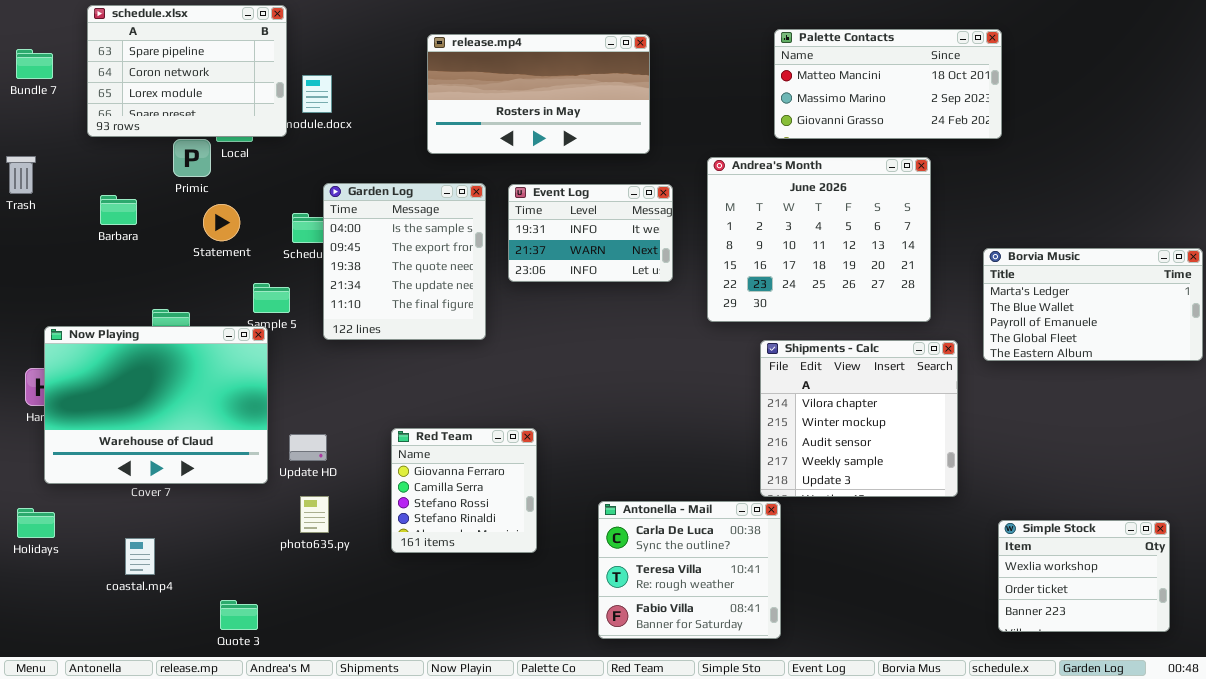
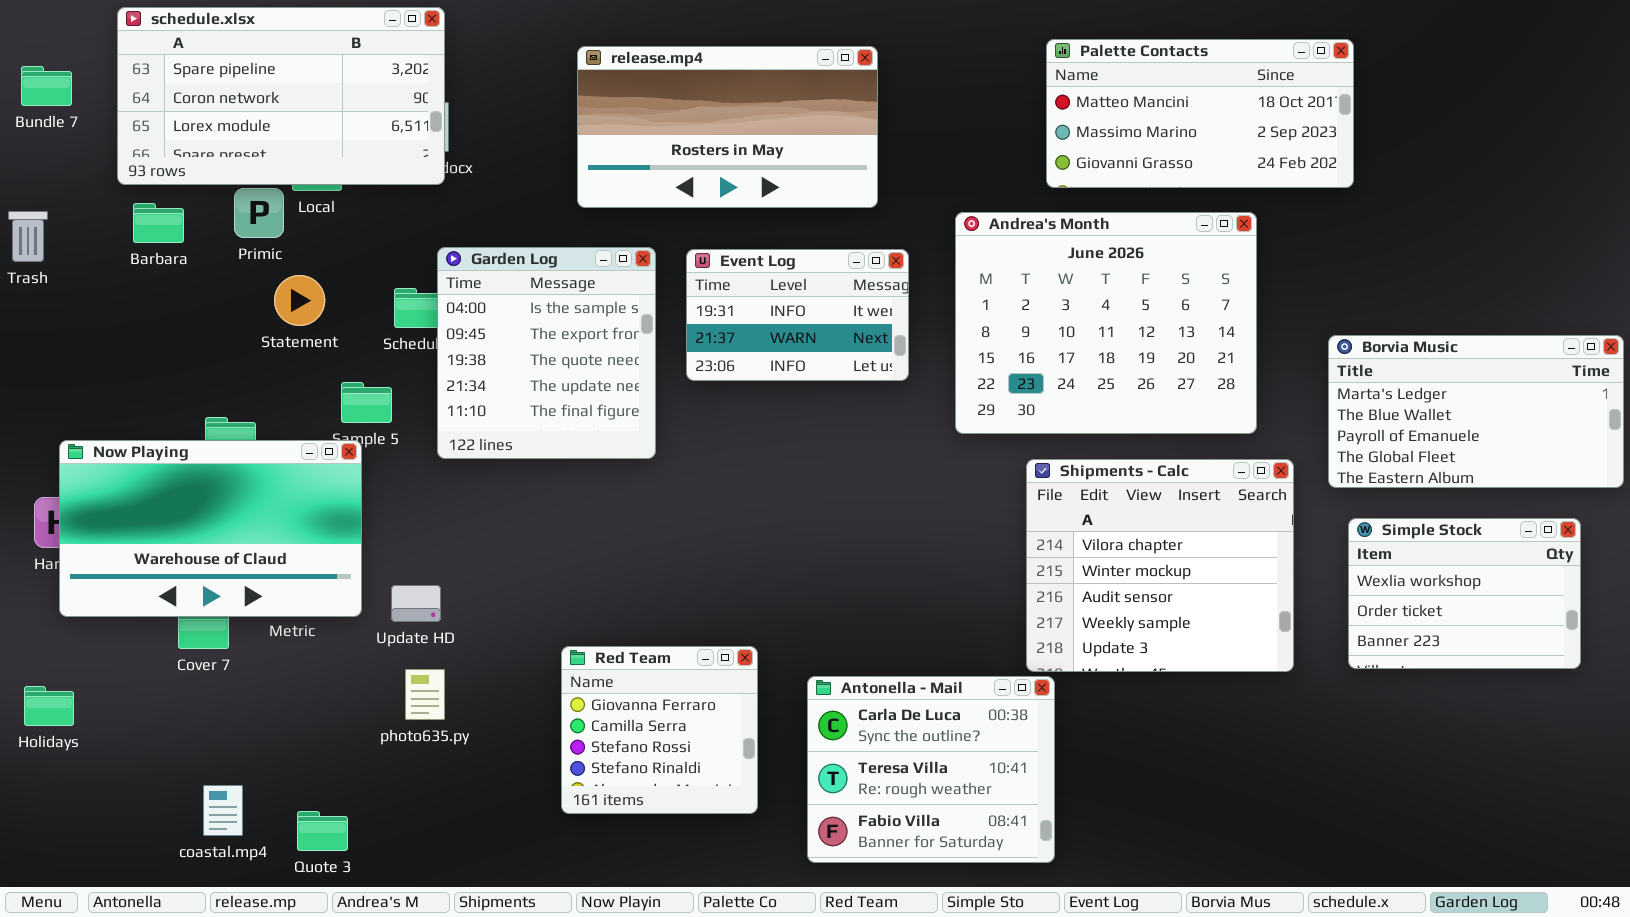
schedule.xlsx: [87,5,287,137] -> [117,7,445,185], resized
Barbara: [100,195,137,225] -> [133,203,184,243], moved
Now Playing: [44,326,268,484] -> [59,440,362,617], resized
Red Team: [391,428,537,553] -> [561,646,758,814], moved
Simple Stock: [998,520,1170,632] -> [1348,518,1581,669], moved
coastal.mp4: [125,538,155,575] -> [203,785,243,836], moved

